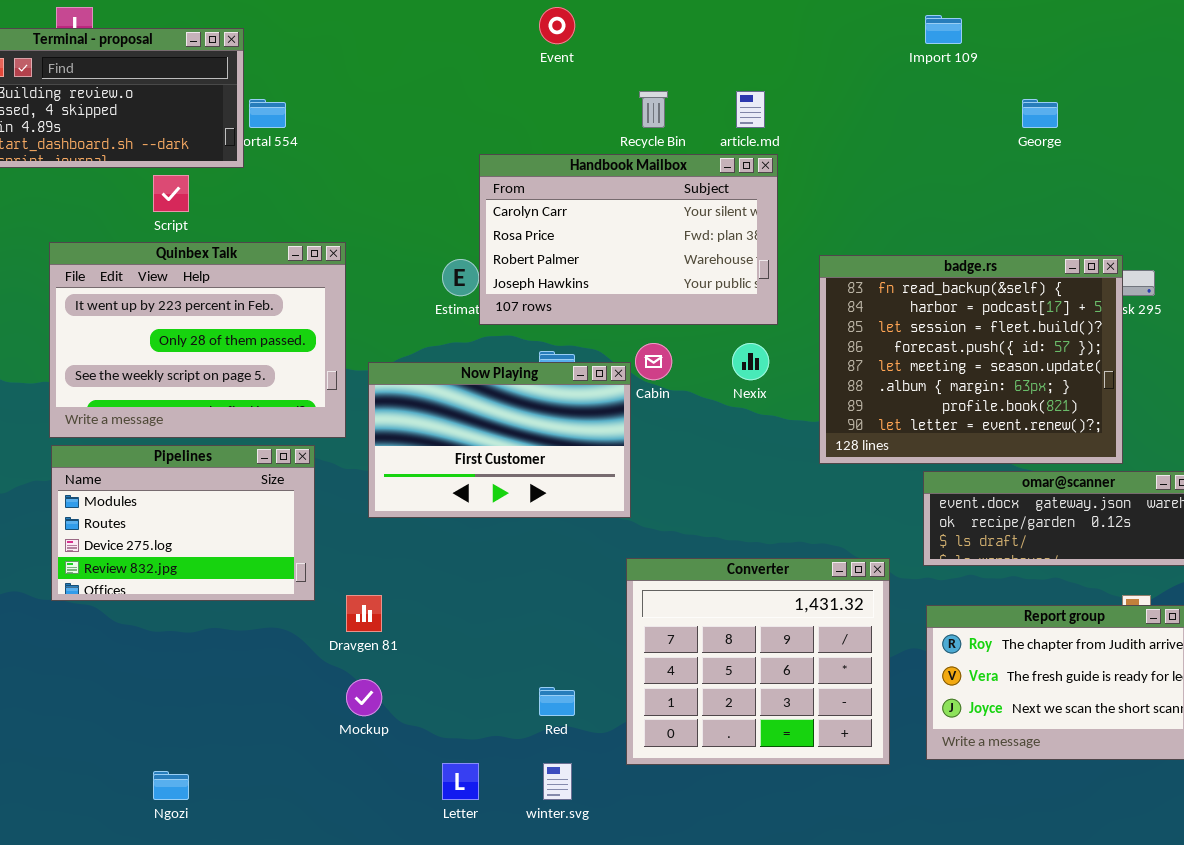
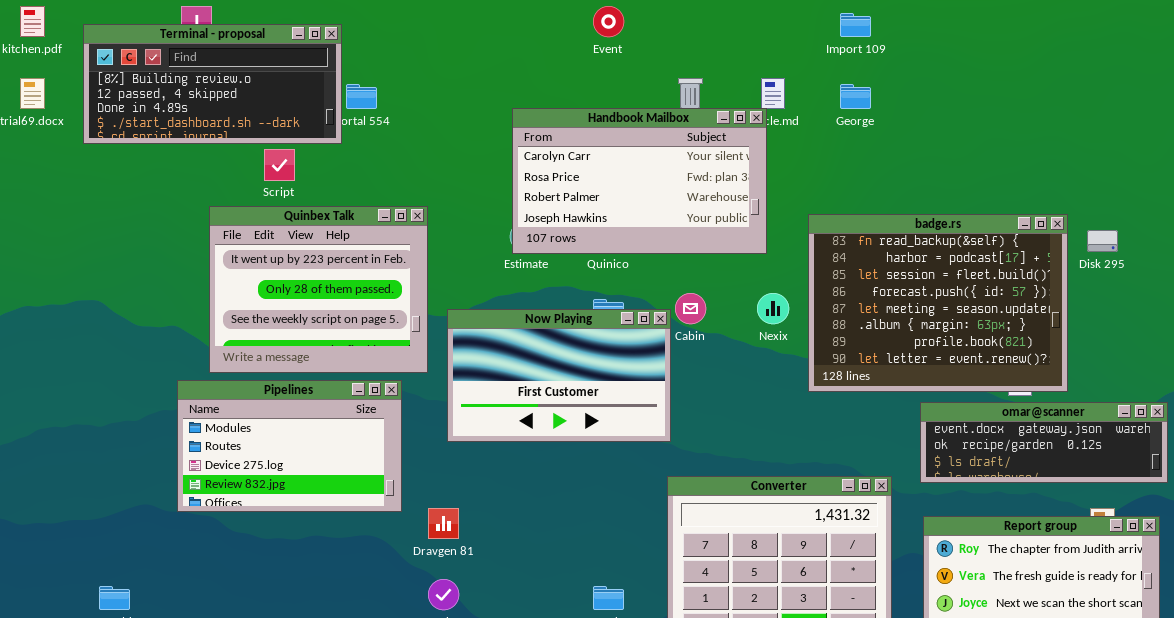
Import 109: [925,15,962,44] -> [840,13,871,37], moved
George: [1022,99,1058,128] -> [840,84,871,109], moved
Handbook Mailbox: [479,154,778,325] -> [512,108,767,254], moved
Quinbex Talk: [49,242,346,438] -> [209,206,428,373], resized
badge.rs: [819,255,1123,464] -> [808,214,1068,392], moved

